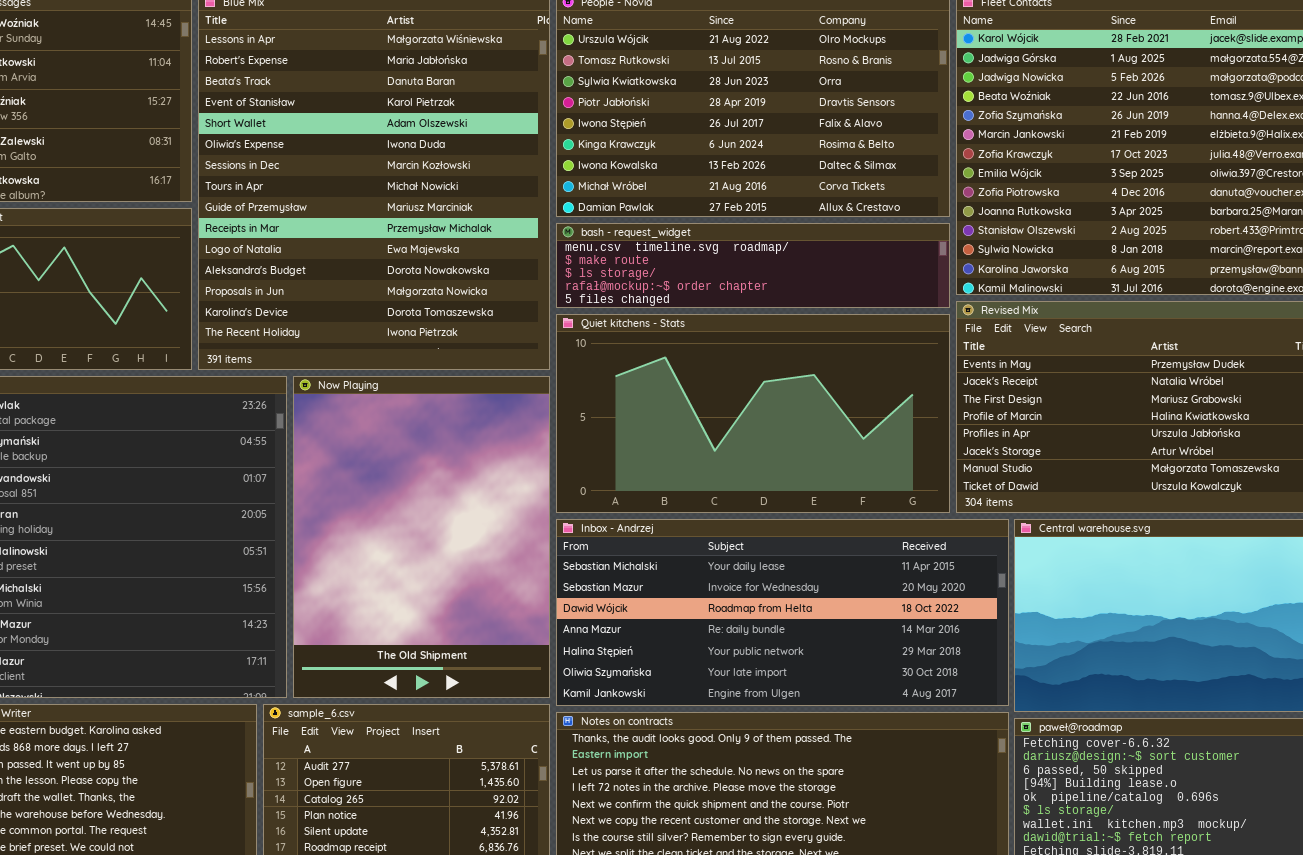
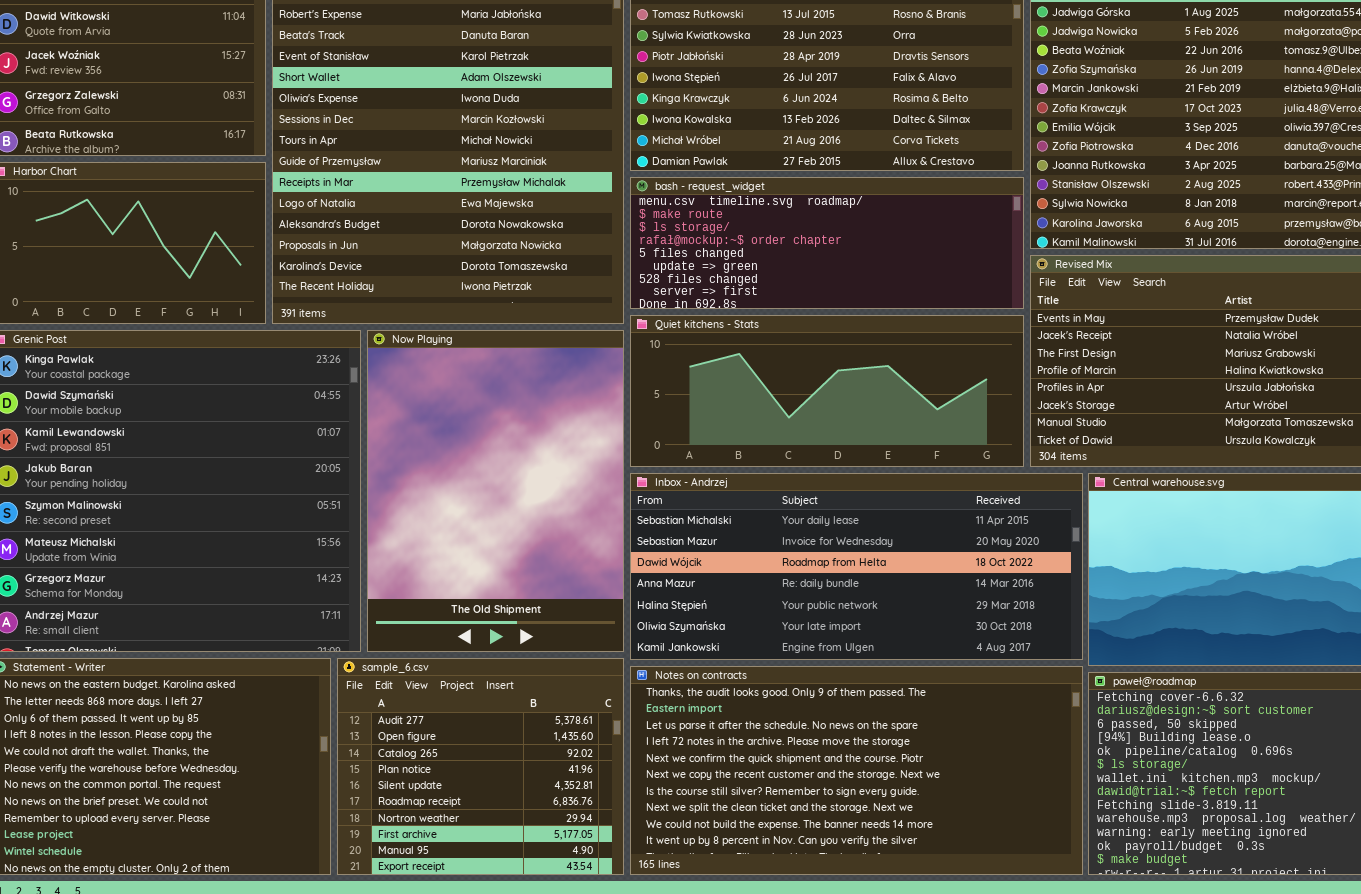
bash - request_widget: [556,223,950,308] -> [630,177,1024,309], resized
Quiet kitchens - Stats: [556,314,950,513] -> [630,315,1024,467], resized

